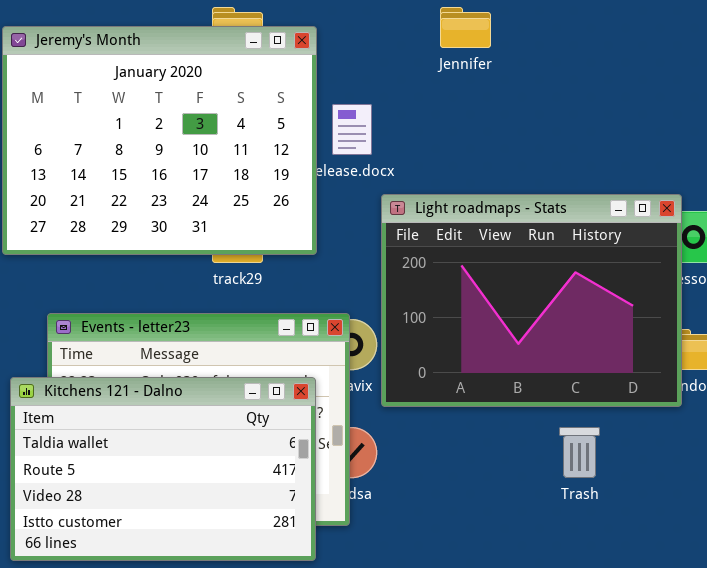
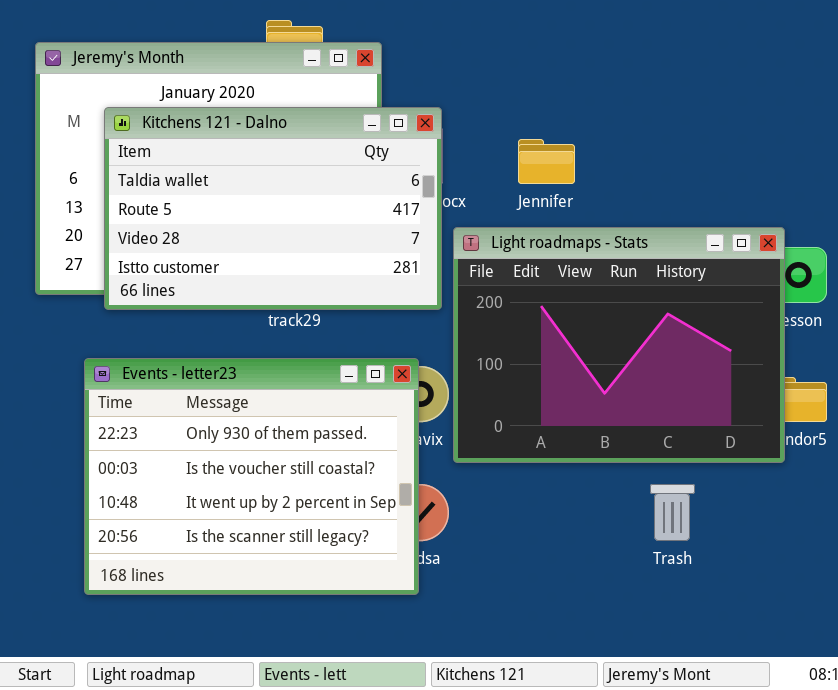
Jennifer: [440,7,491,48] -> [518,139,575,184], moved
Kitchens 121 - Dalno: [10,377,316,561] -> [104,107,442,310], moved

